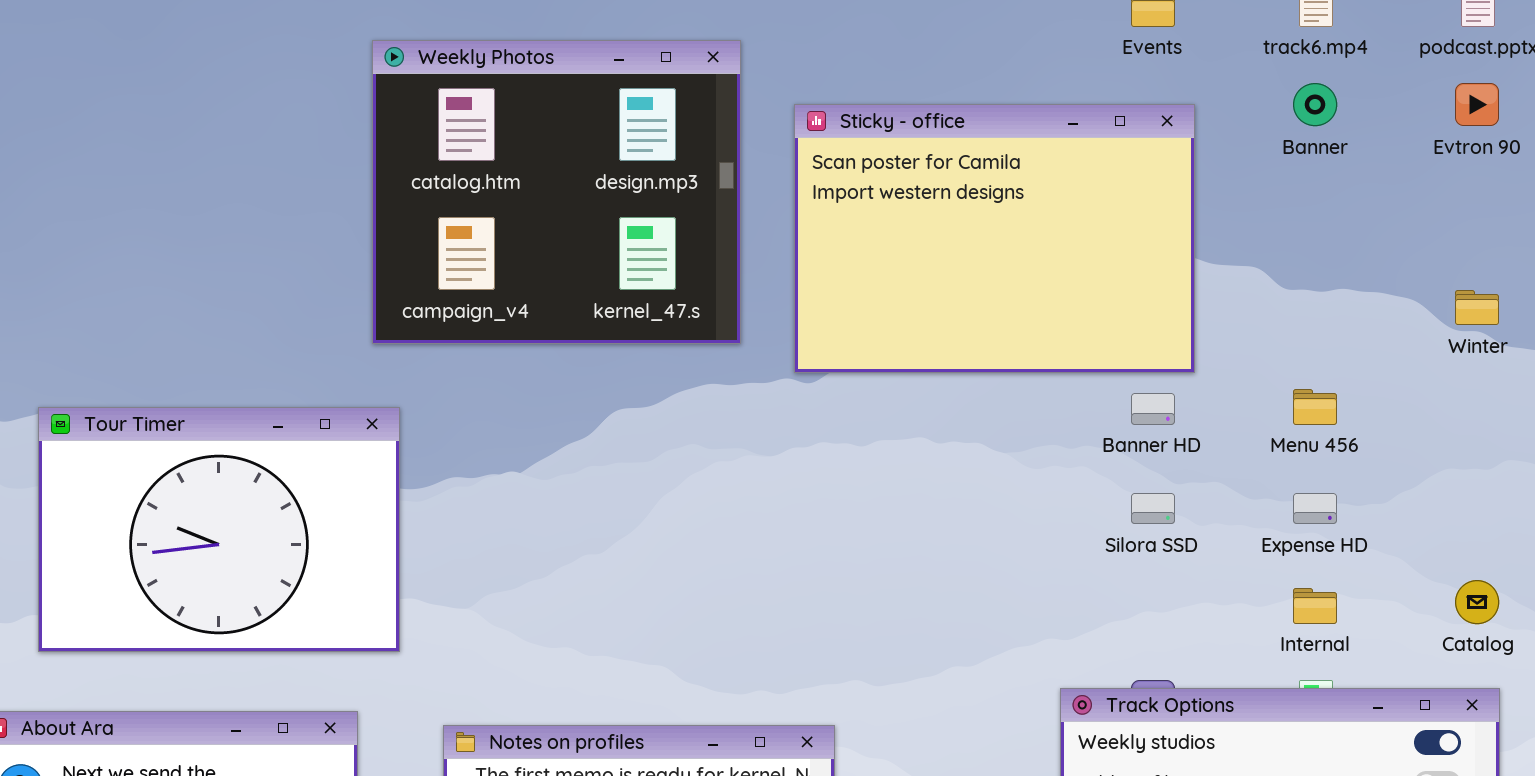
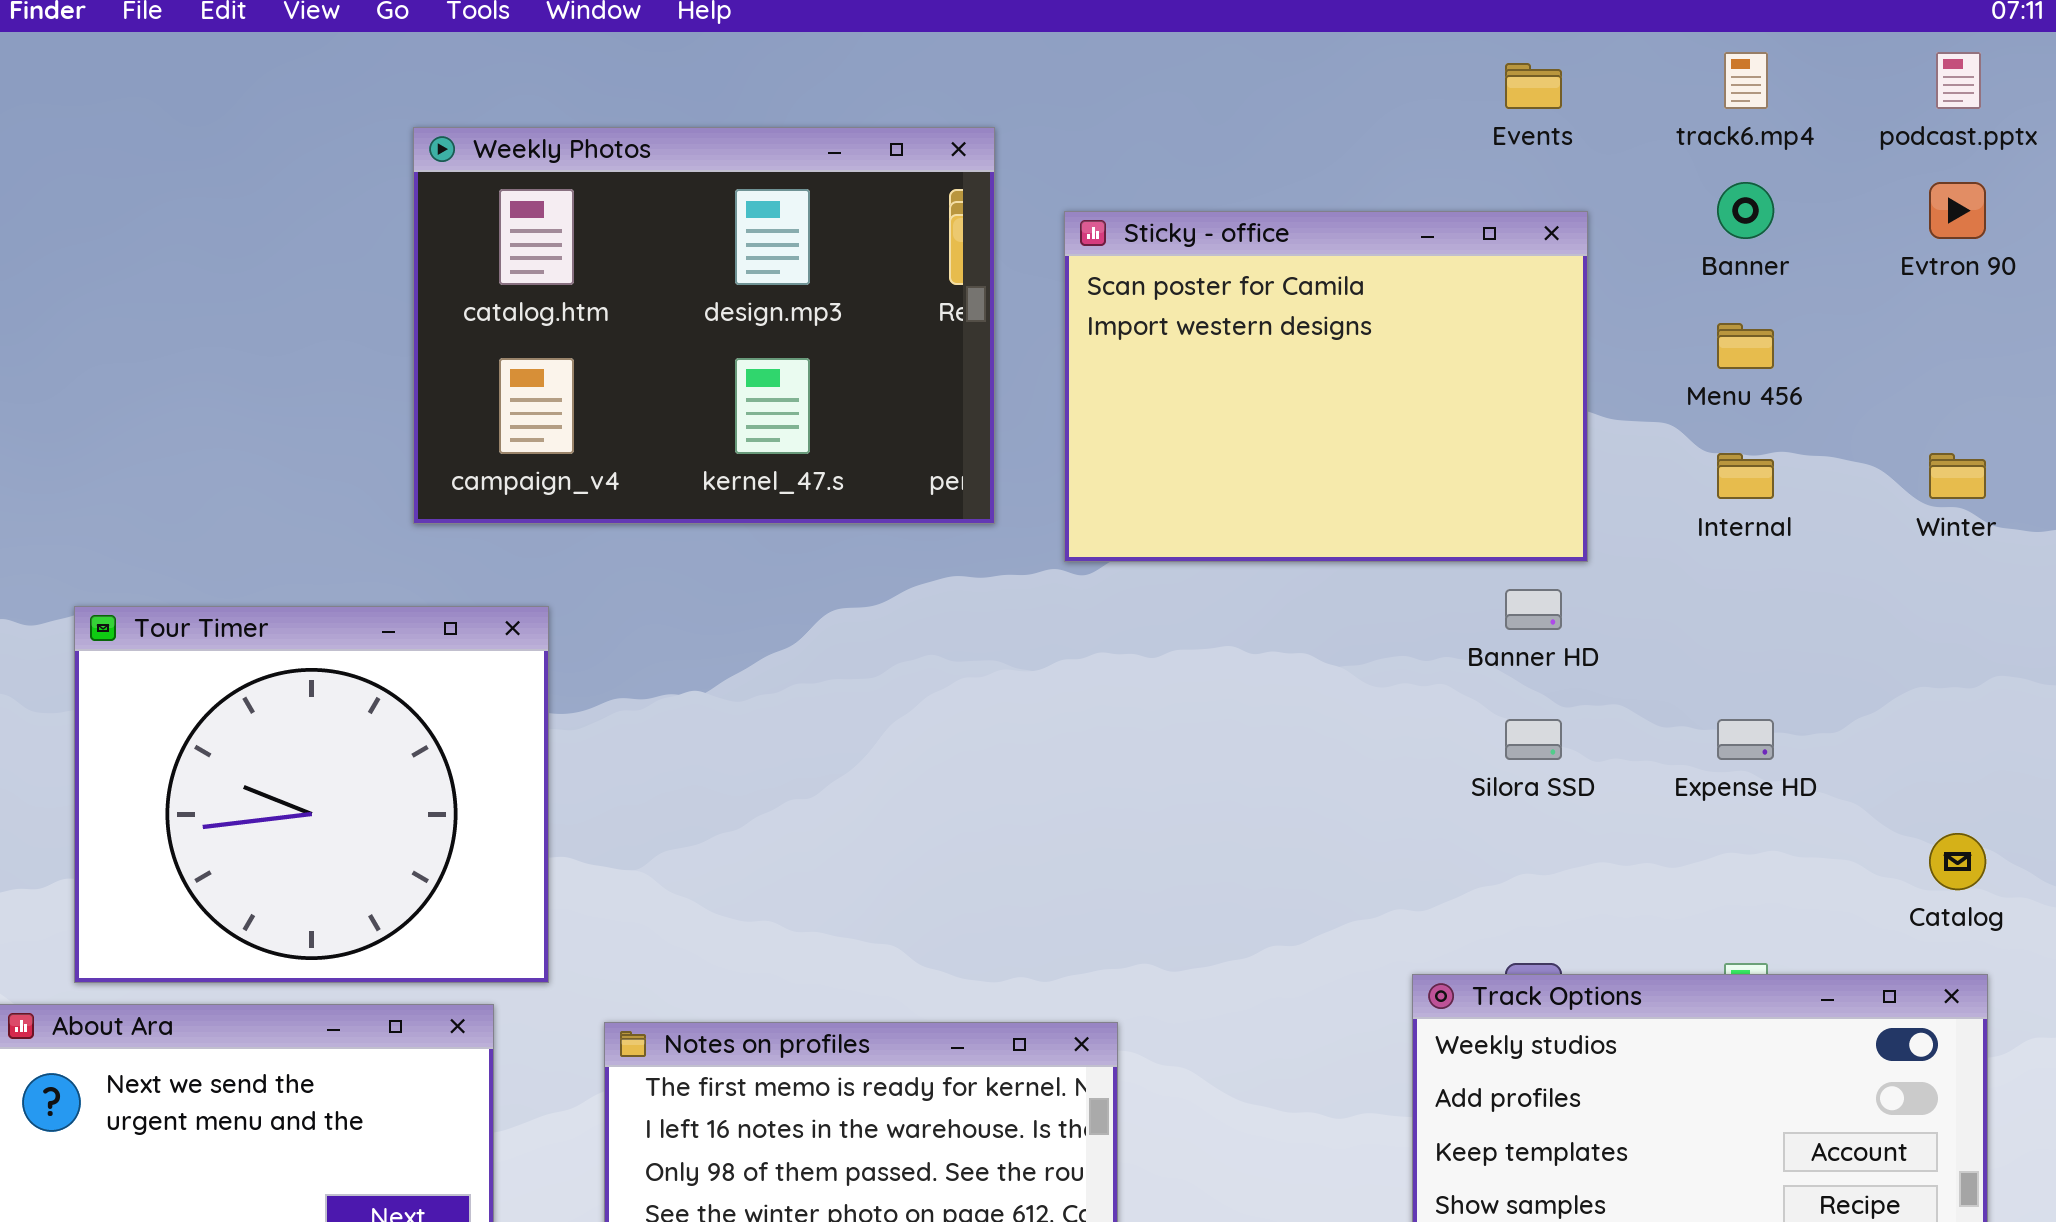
Weekly Photos: [372,40,741,344] -> [413,127,995,524], resized
Menu 456: [1293,389,1337,425] -> [1717,323,1774,369], moved
Tour Timer: [38,407,400,652] -> [74,606,549,983], resized
Internal: [1293,588,1337,624] -> [1717,453,1774,499], moved

